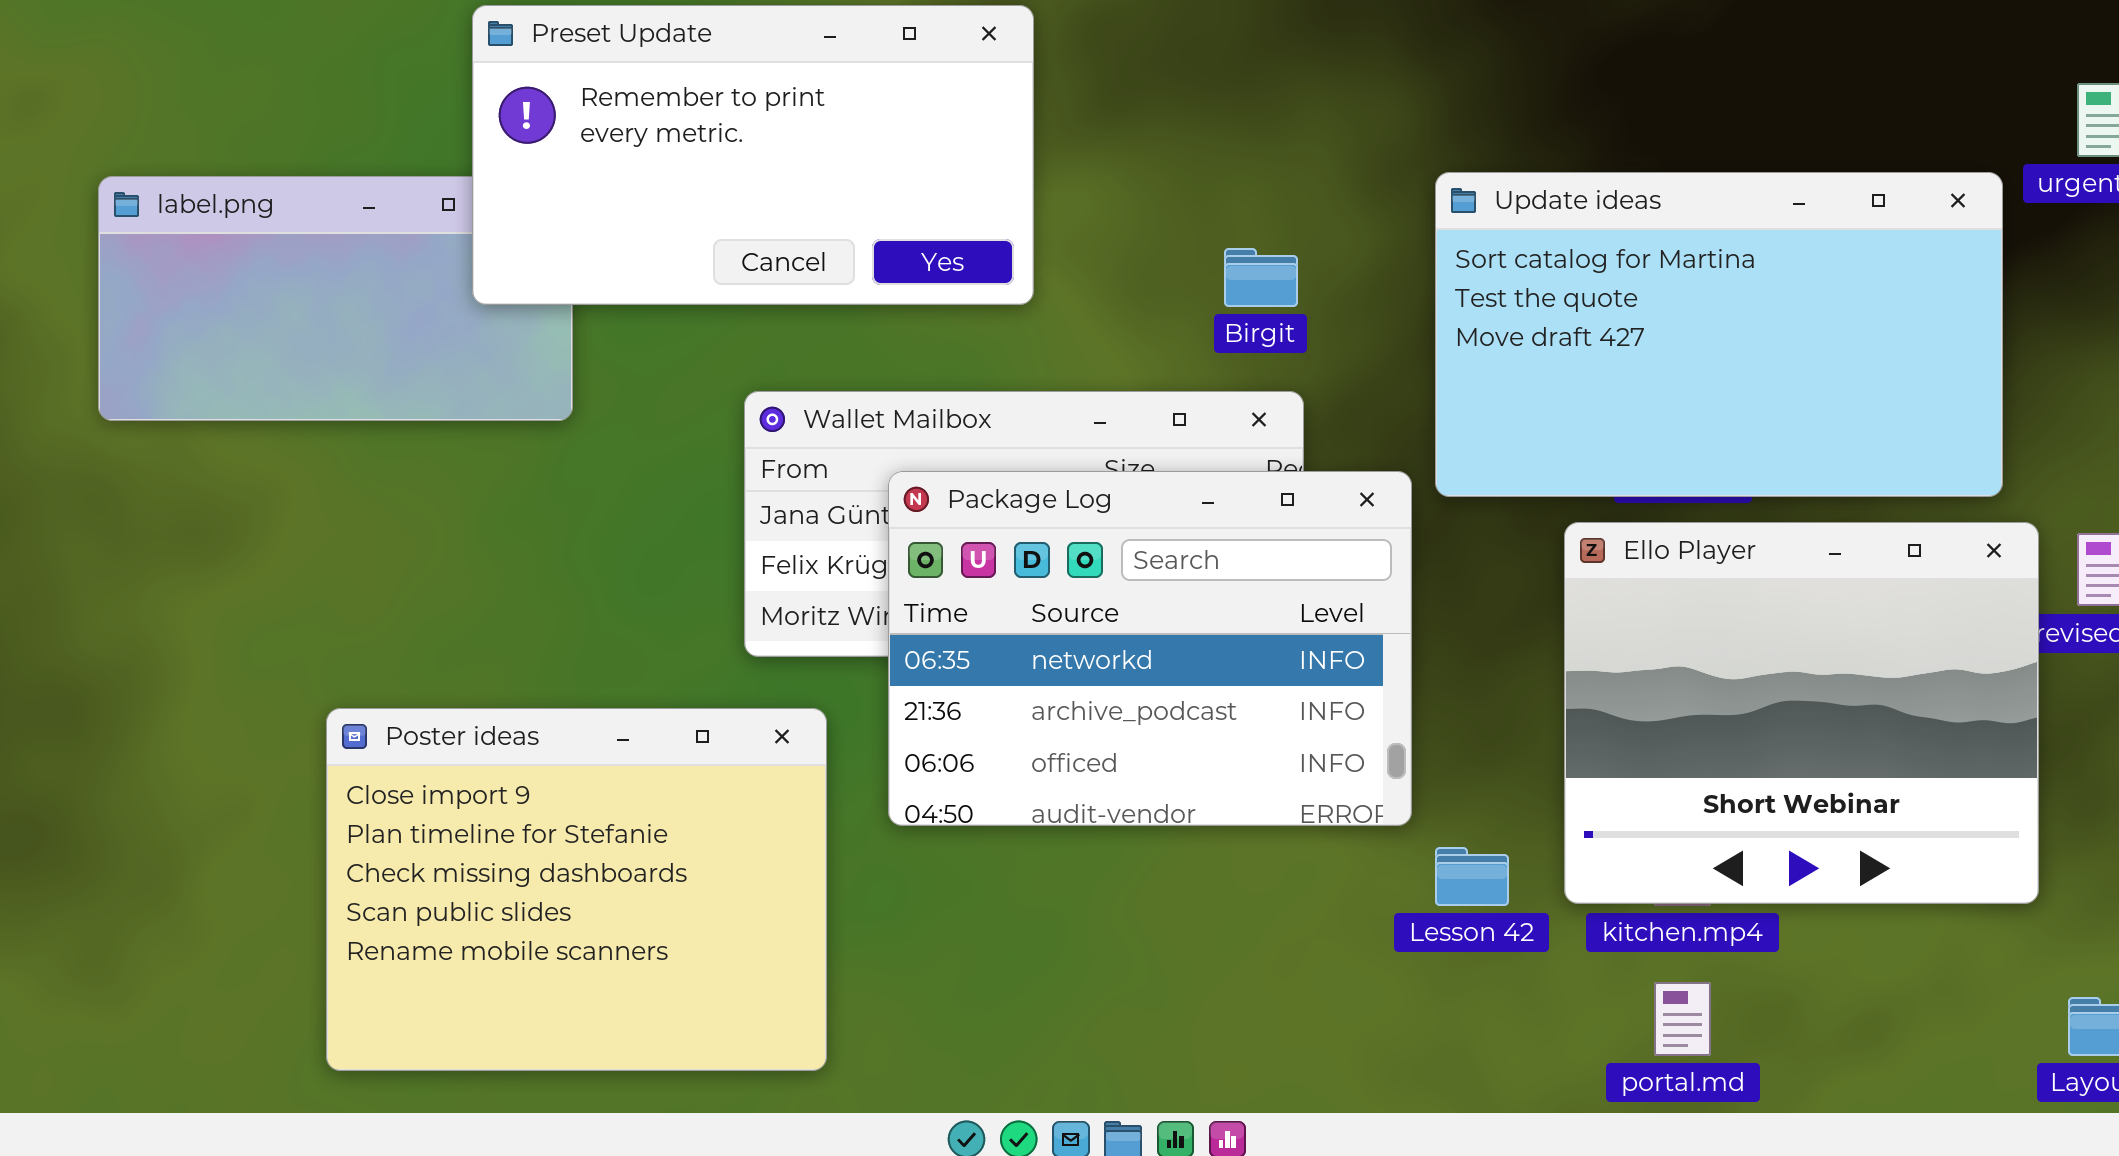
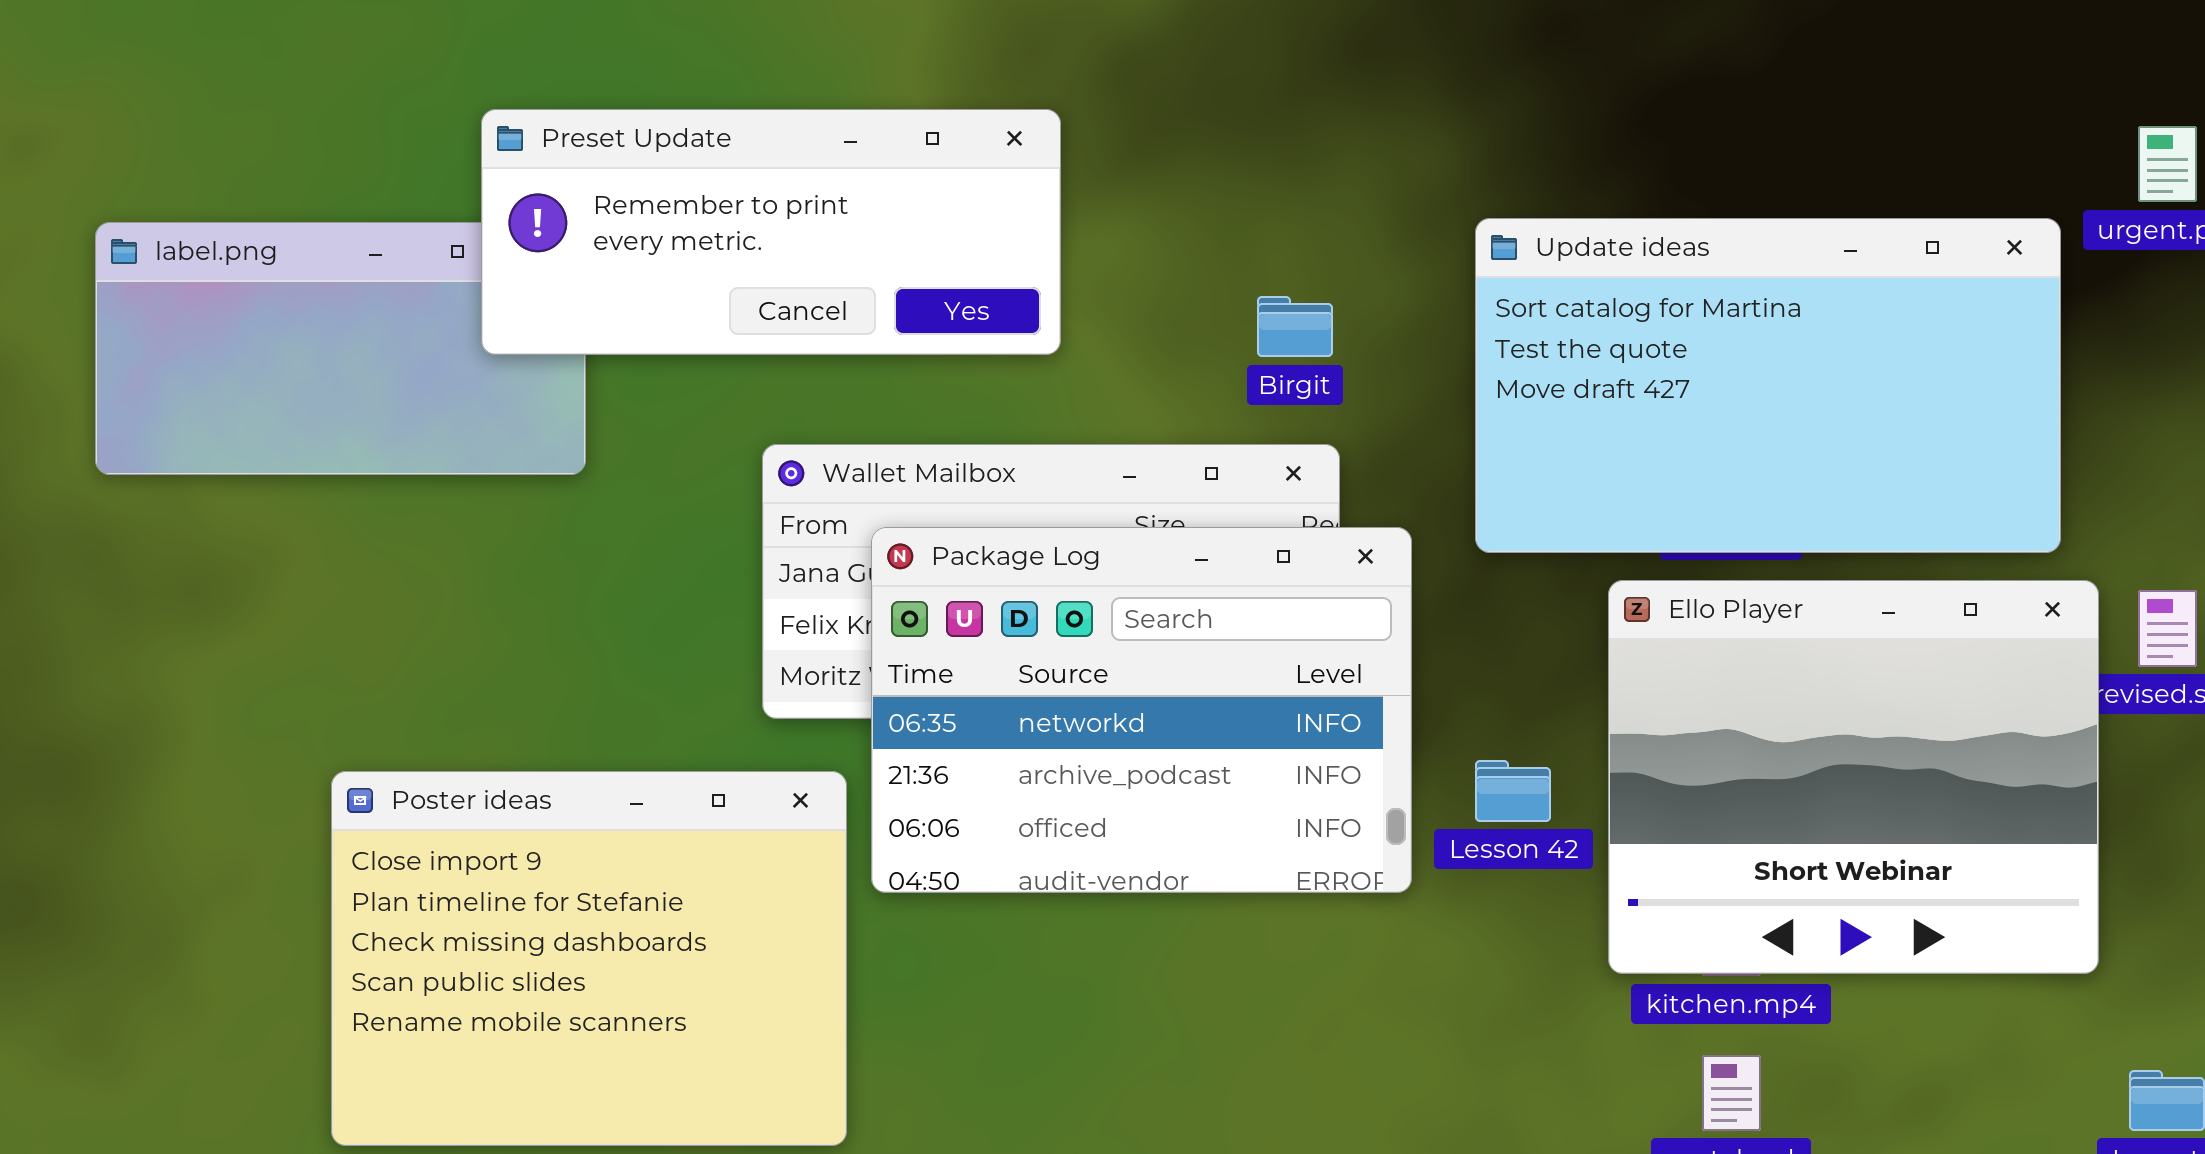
Preset Update: [472,5,1034,305] -> [481,109,1061,355], resized
Package Log: [888,471,1412,826] -> [871,527,1412,893], moved
Lesson 42: [1435,847,1509,906] -> [1475,760,1551,822], moved

